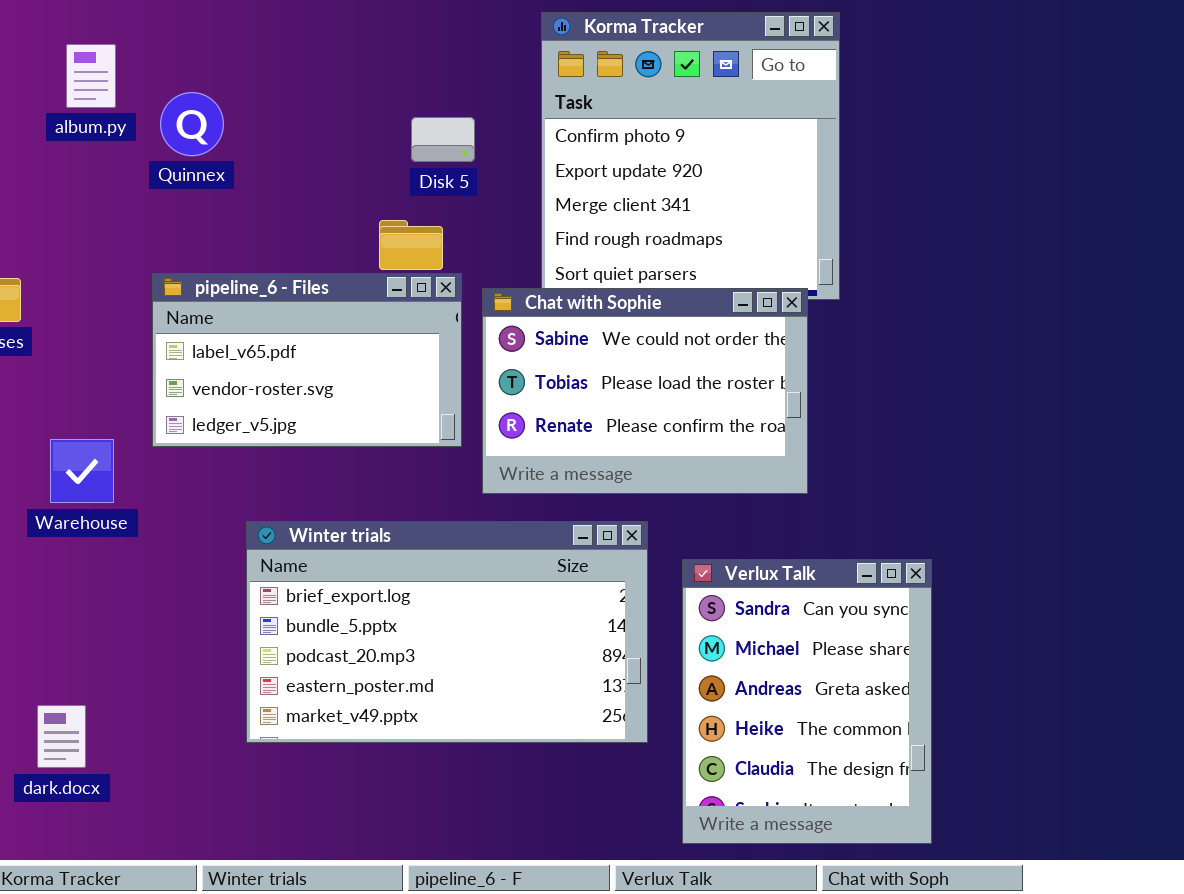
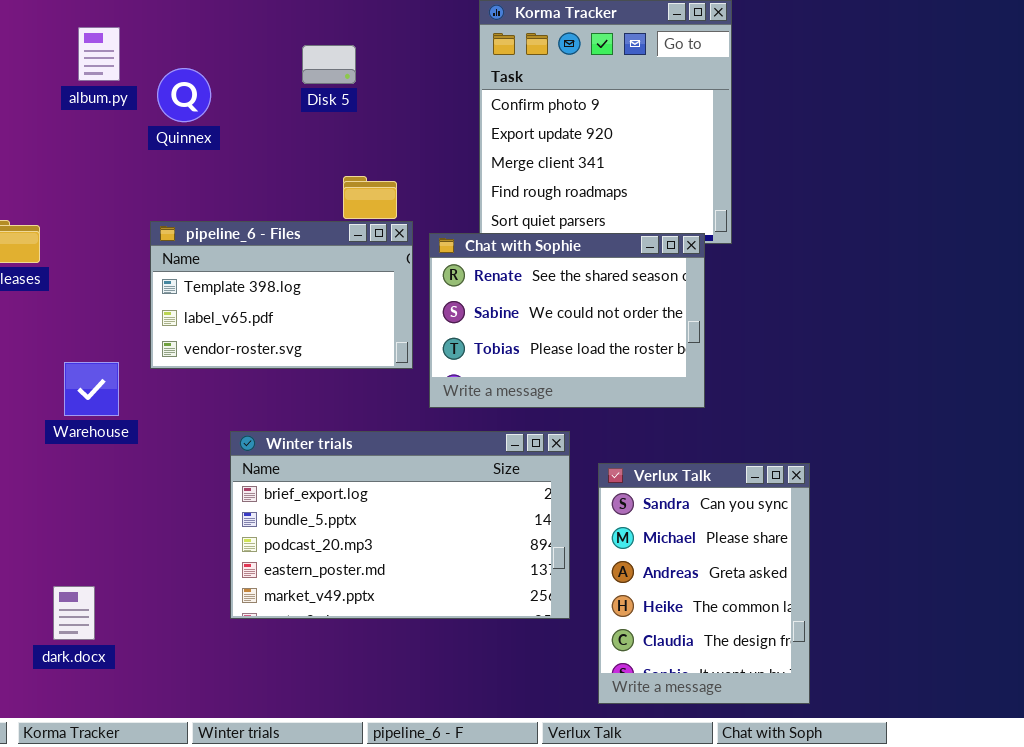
Disk 5: [411,117,475,162] -> [302,45,356,84], moved
pipeline_6 - Files: [152,273,462,447] -> [150,221,413,369], scrolled up 1 row
Chat with Sophie: [482,288,808,494] -> [429,233,705,408], scrolled up 1 row

